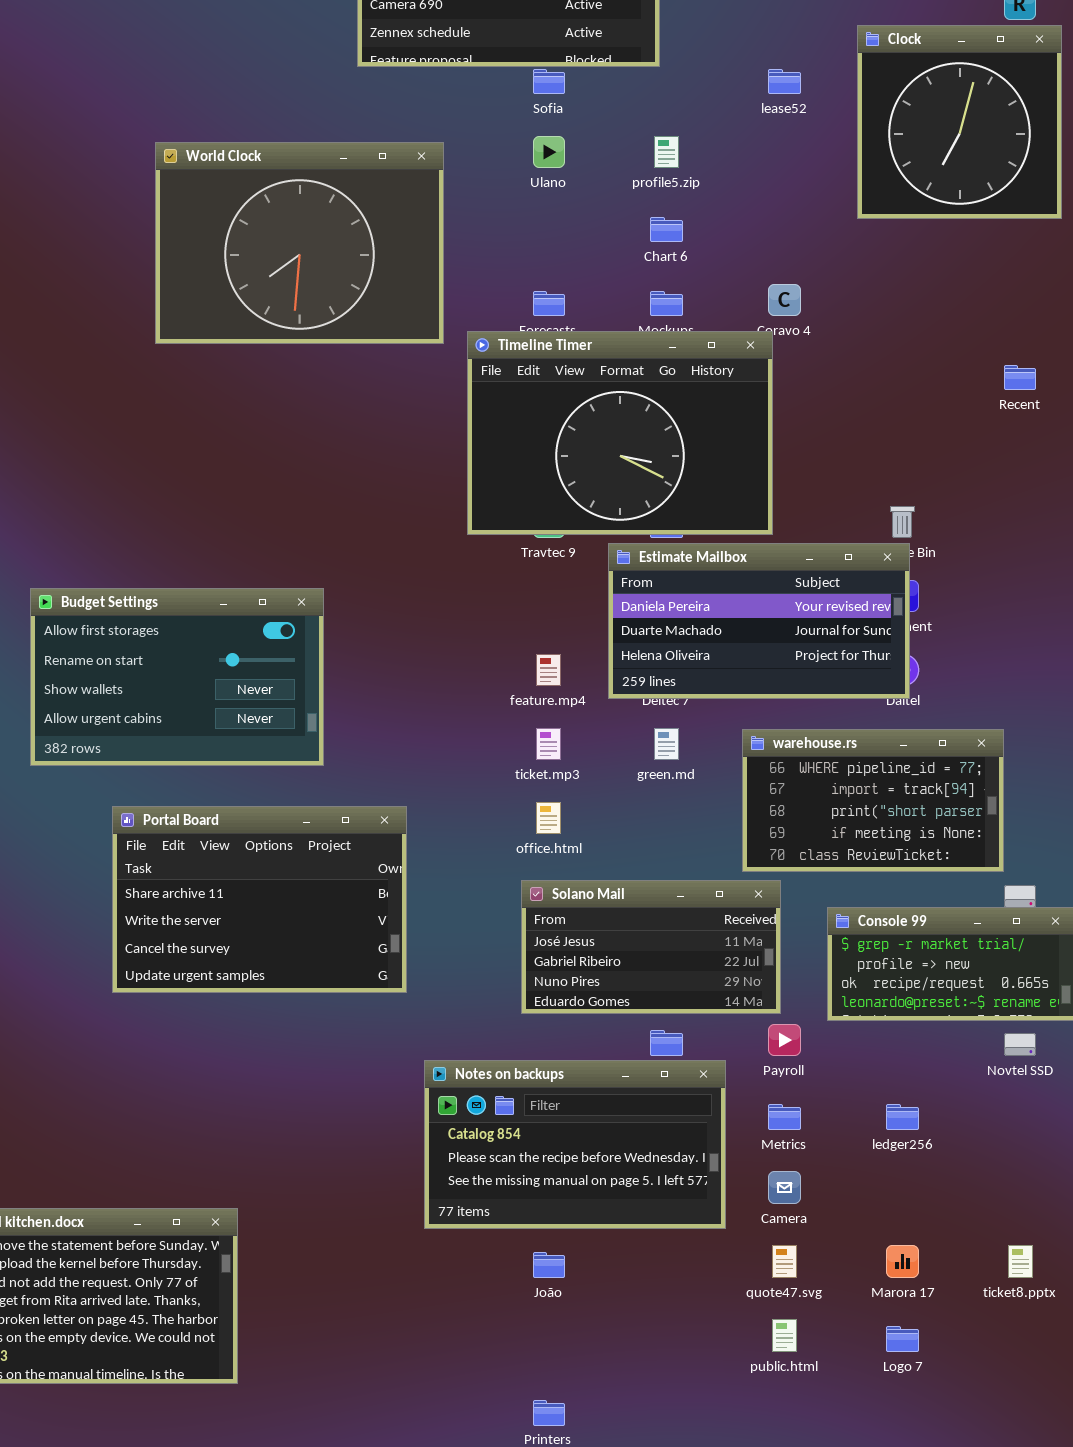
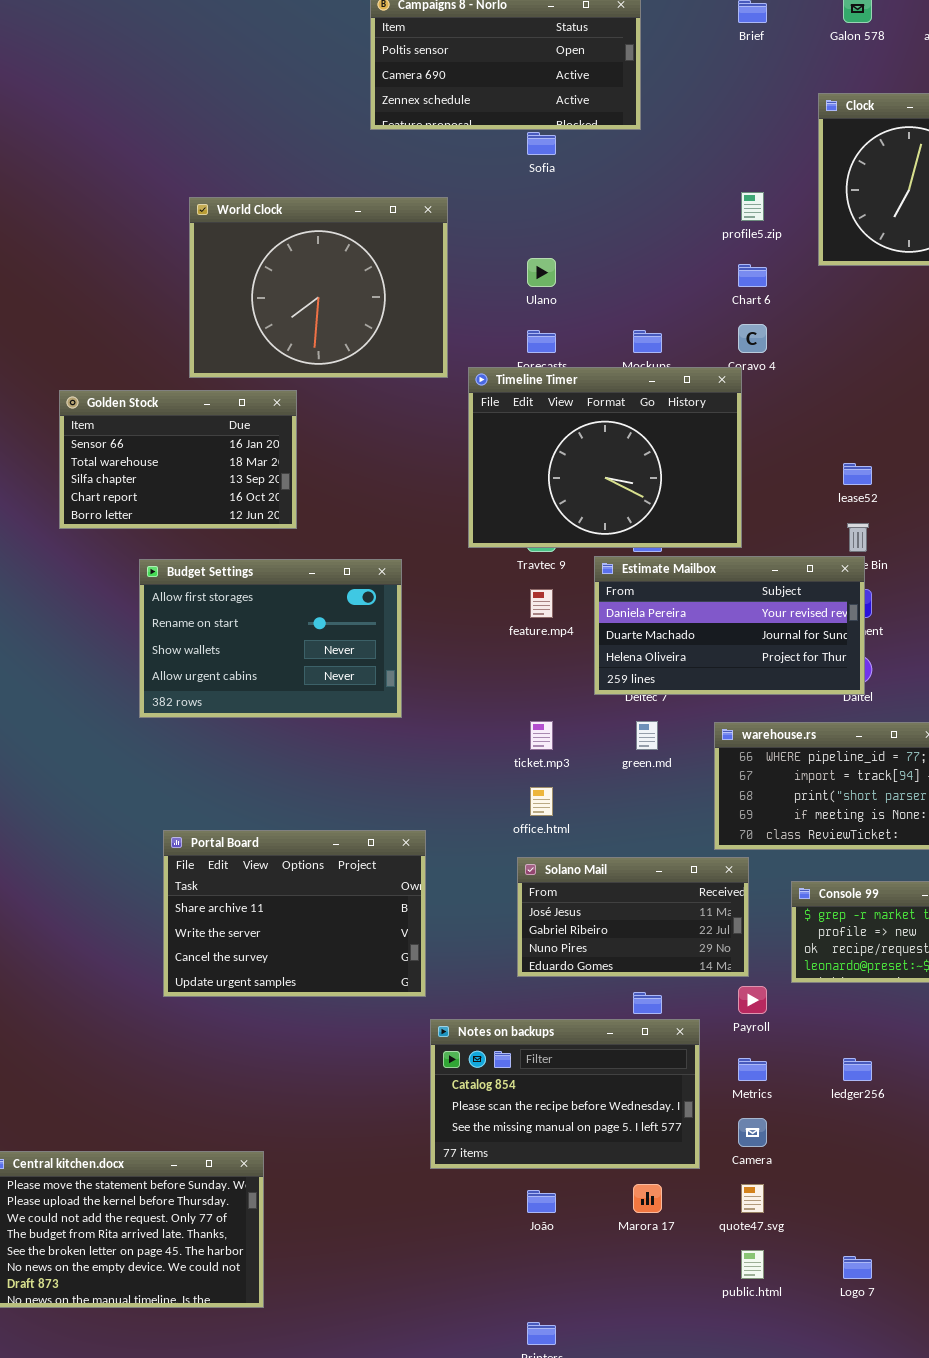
lease52: [768,69,801,94] -> [843,463,872,485], moved
Ulano: [533,136,565,168] -> [527,258,556,287], moved
profile5.zip: [654,136,679,168] -> [741,192,764,221], moved
Chart 6: [650,217,683,242] -> [738,264,767,287], moved
Golden Stock: none -> [59,390,297,529], opened
Budget Settings: [30,588,324,766] -> [139,559,402,718], moved
feature.mp4: [536,654,561,686] -> [530,589,553,618], moved
Portal Board: [112,806,407,993] -> [163,830,426,997], moved
Marora 17: [886,1245,919,1278] -> [633,1184,662,1213], moved

